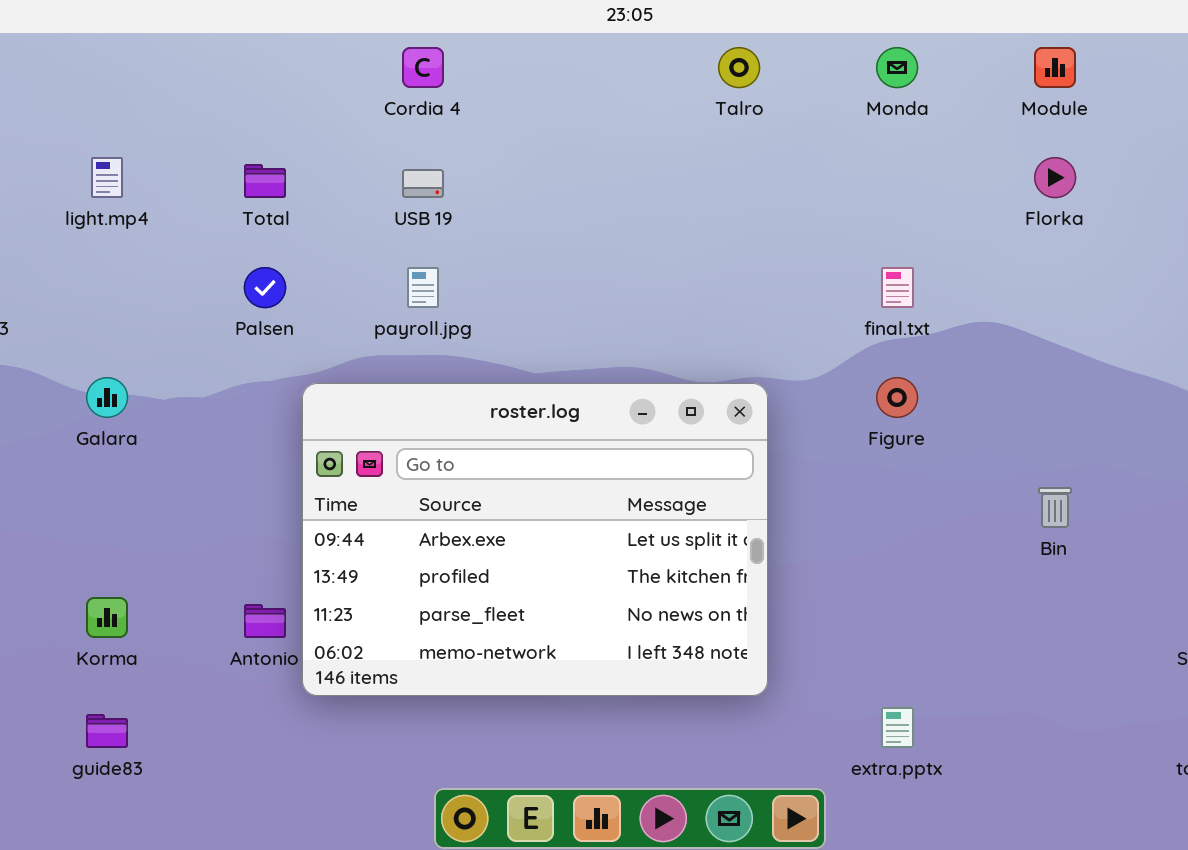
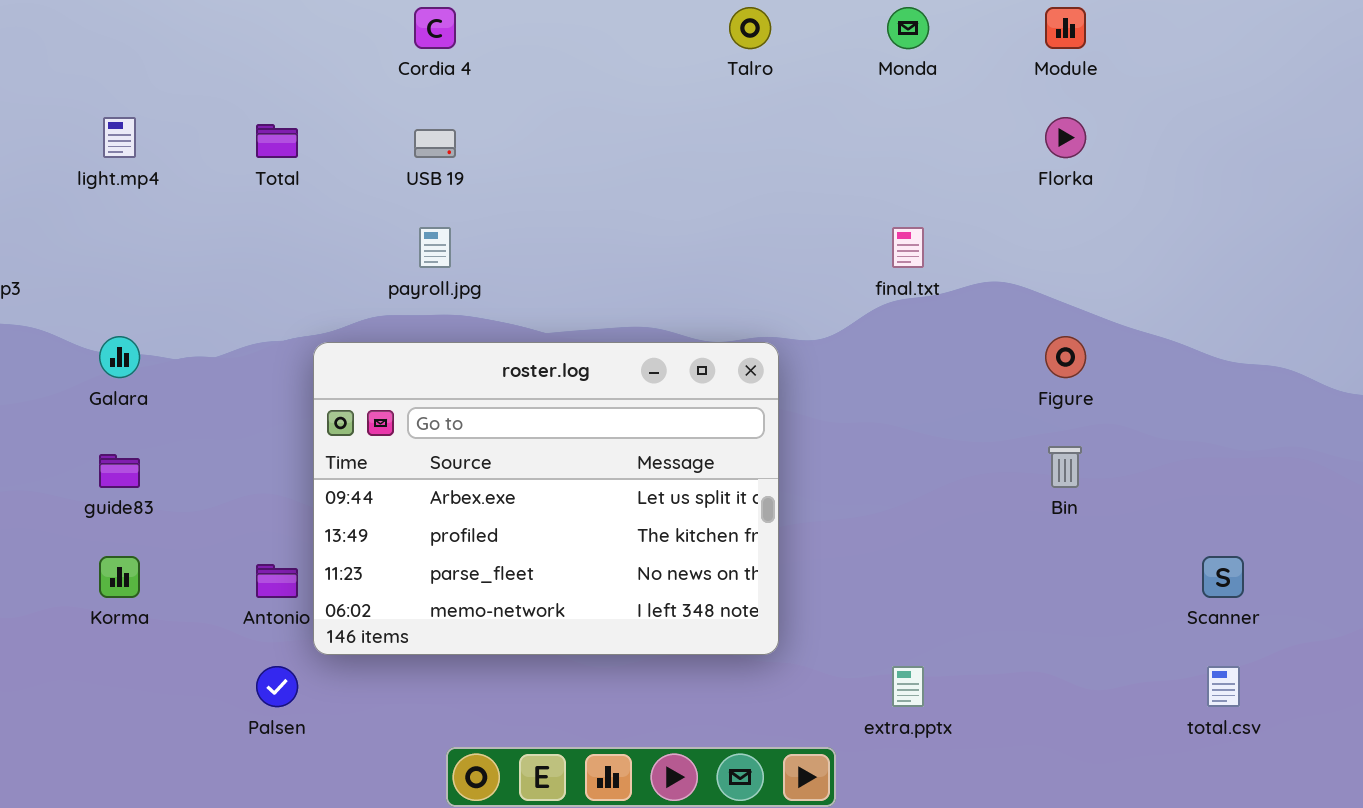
Palsen: [244,267,286,308] -> [256,666,298,707], moved
Figure: [876,377,918,418] -> [1045,336,1086,378], moved
guide83: [86,714,128,748] -> [99,454,140,488], moved

